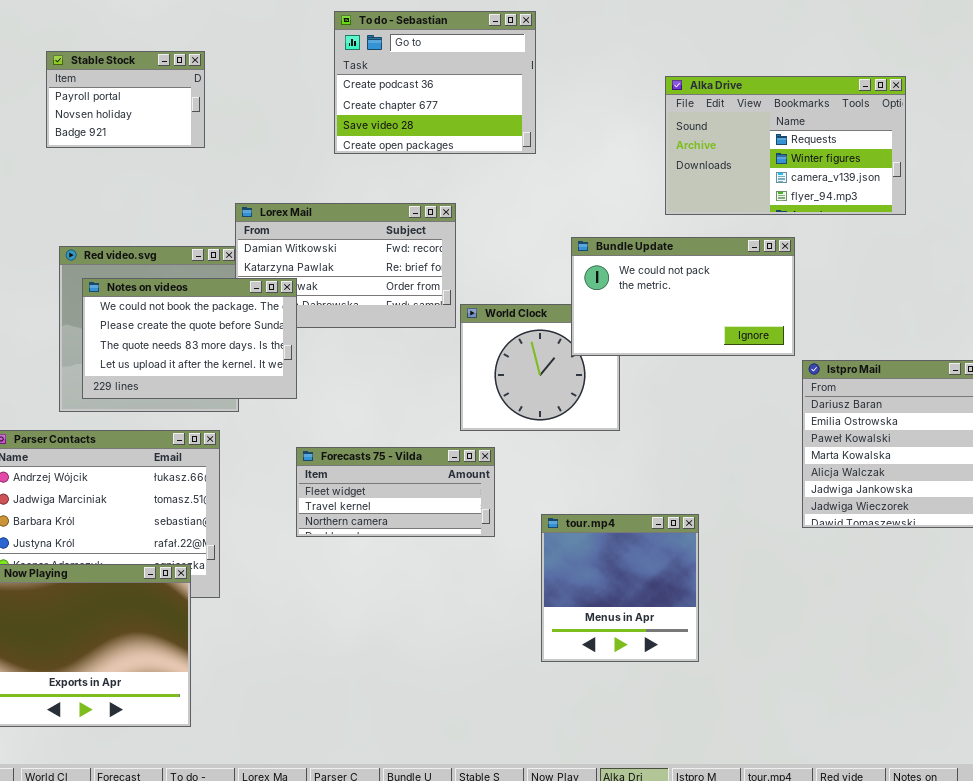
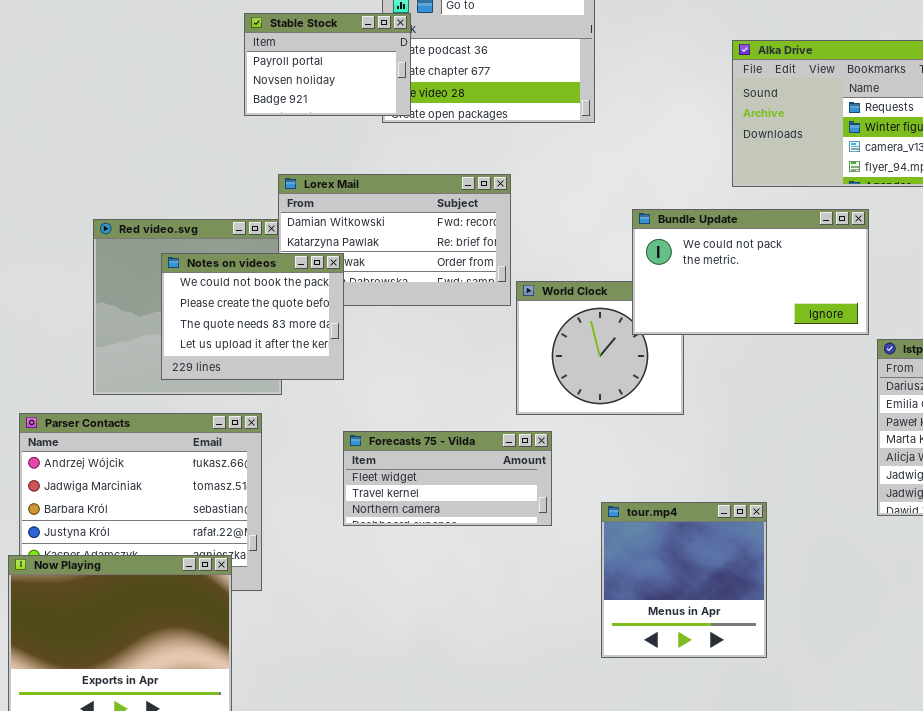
Stable Stock: [46,51,205,148] -> [244,13,411,116], moved
Notes on videos: [82,278,297,399] -> [161,253,344,380], resized

